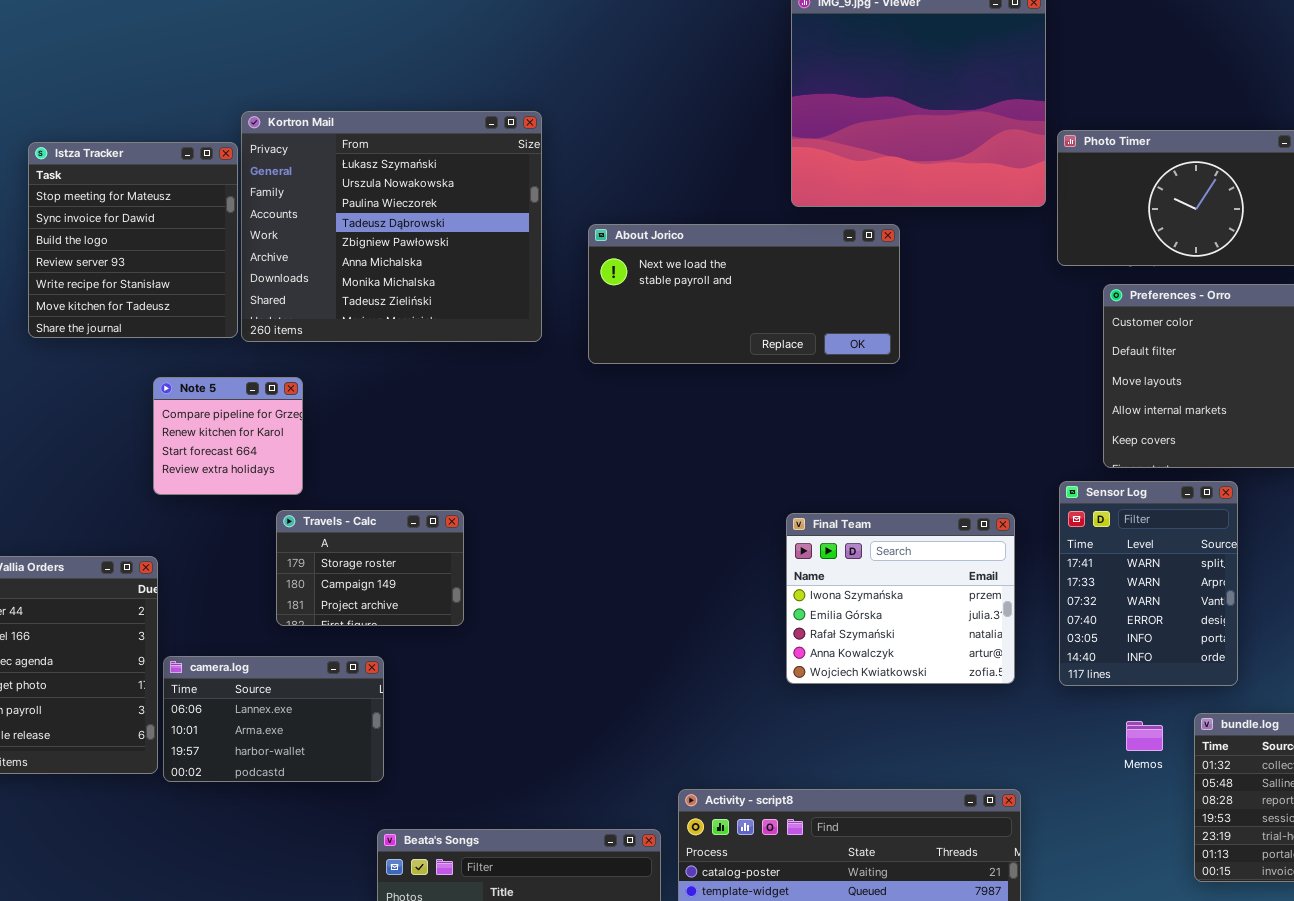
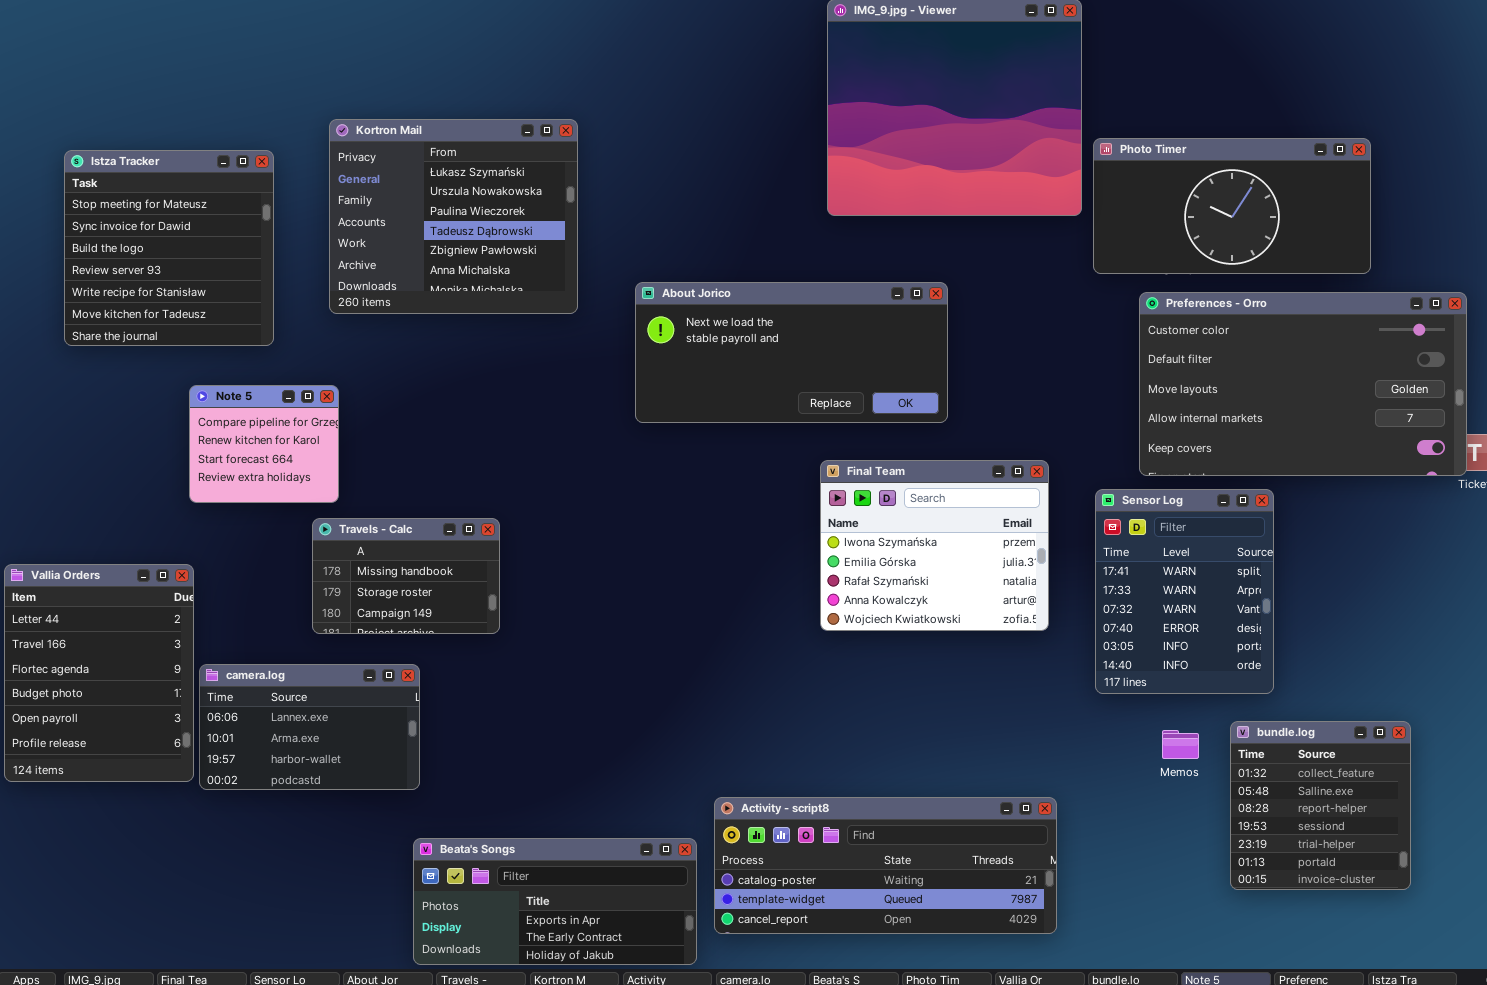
Kortron Mail: [241,111,542,342] -> [329,119,578,314], resized
About Jorico: [588,224,900,364] -> [635,282,948,423], moved
Travels - Calc: [276,510,464,626] -> [312,518,500,634], scrolled up 1 row
Final Team: [786,513,1015,684] -> [820,460,1049,631], moved

